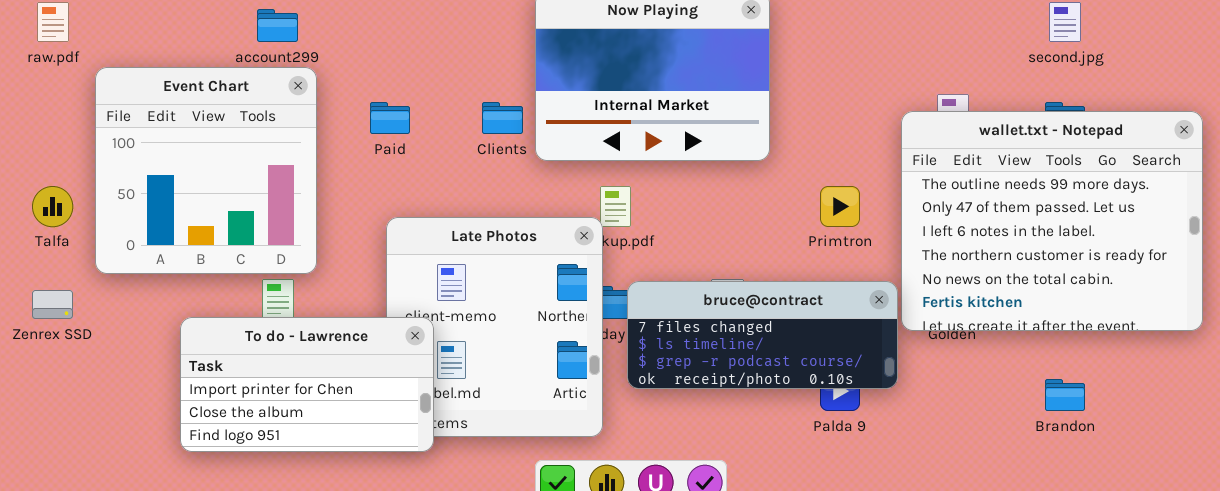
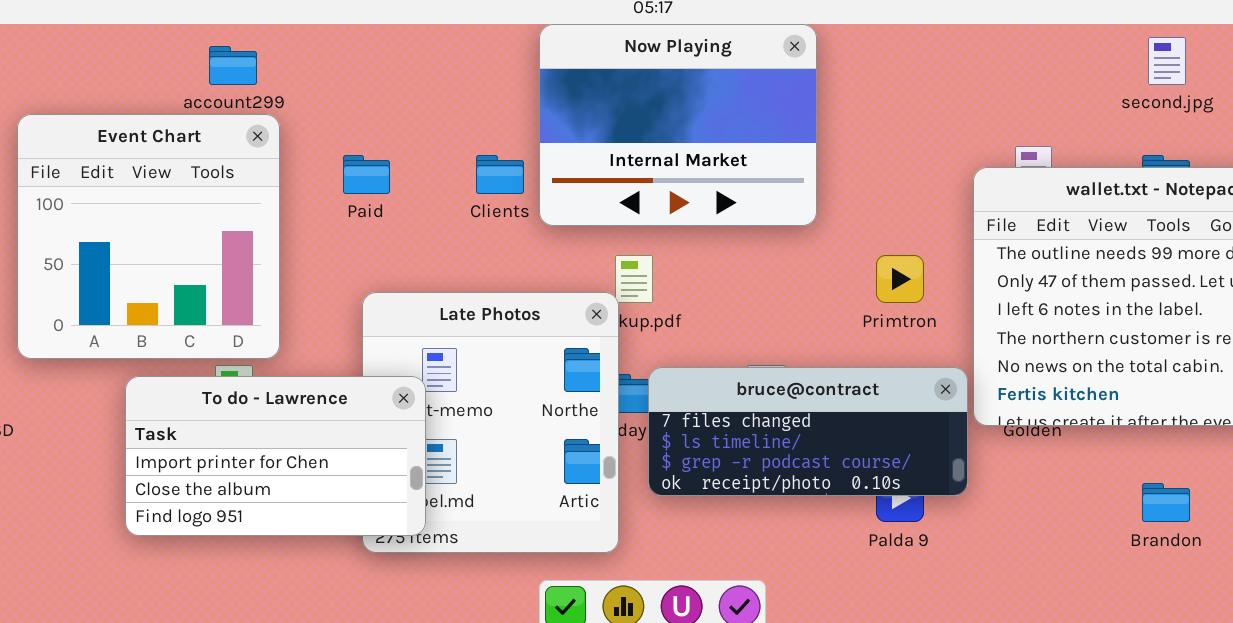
To do - Lawrence: [180,317,434,452] -> [125,376,426,536], moved

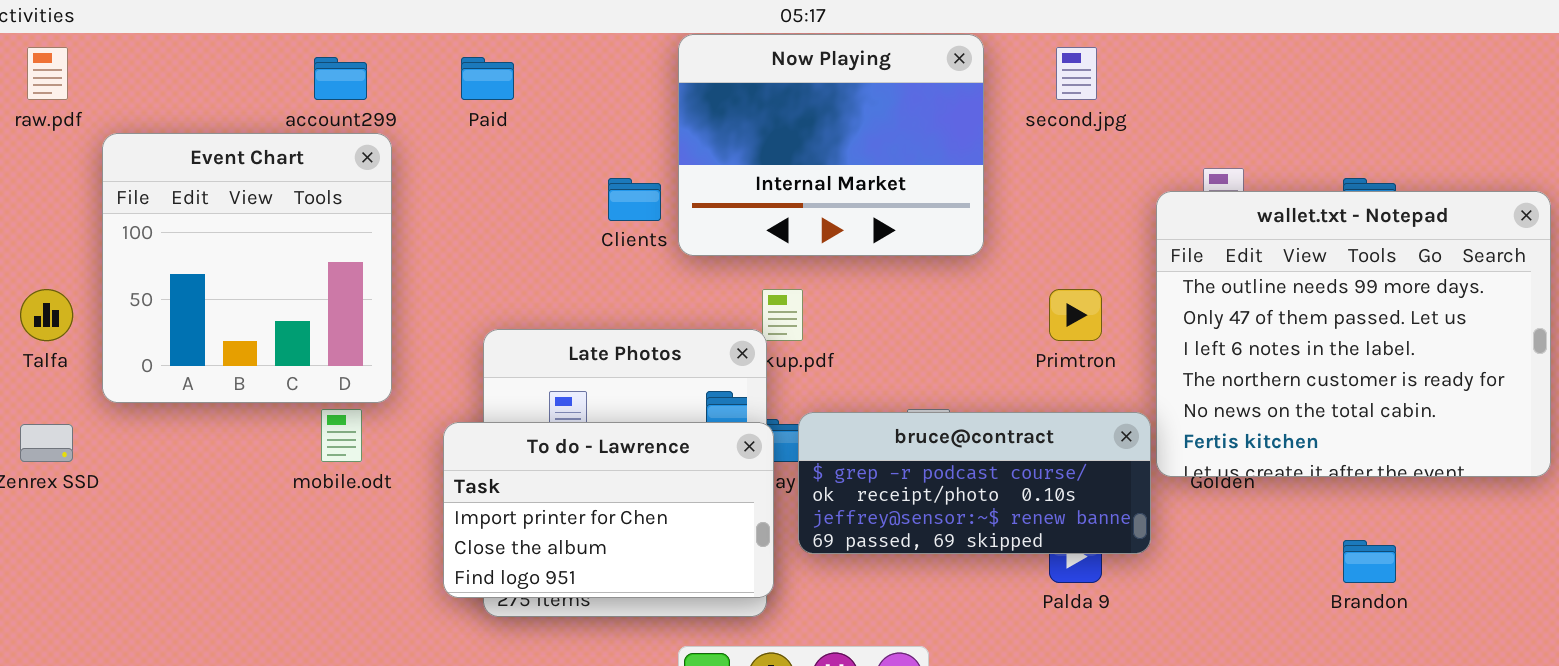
second.jpg: [1148,37,1186,85] -> [1056,47,1097,100], moved
Paid: [343,155,390,194] -> [461,57,514,100], moved
bruce@contract: [648,367,968,496] -> [798,412,1151,554], scrolled down 2 rows
To do - Lawrence: [125,376,426,536] -> [443,422,774,598], moved

